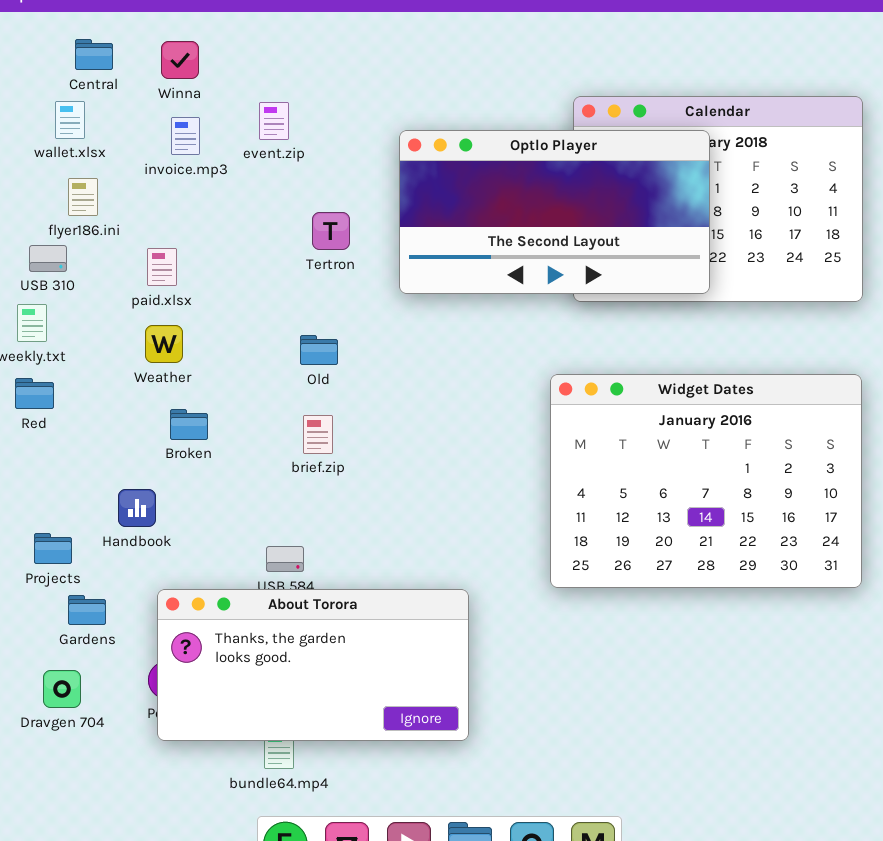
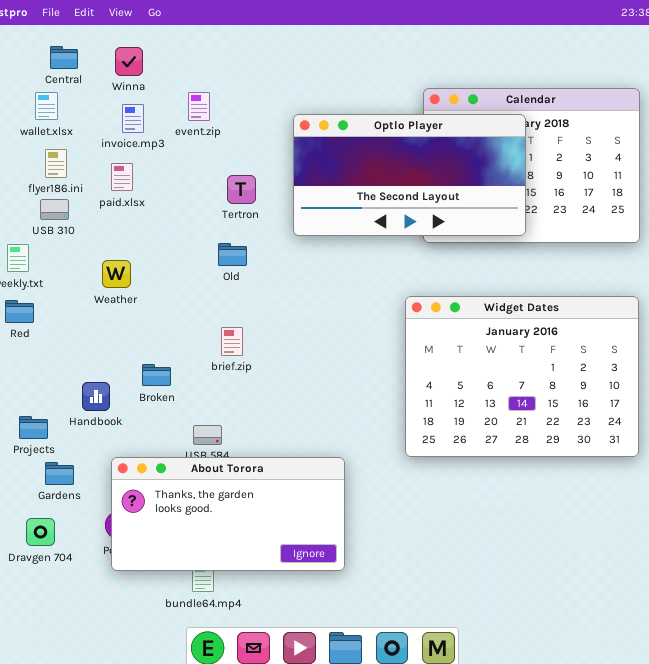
USB 310: [29,245,67,272] -> [40,199,69,220], moved
paid.xlsx: [147,248,177,286] -> [111,163,133,191], moved
Old: [300,335,338,365] -> [218,243,247,266], moved
Broken: [170,409,208,440] -> [142,364,171,386], moved

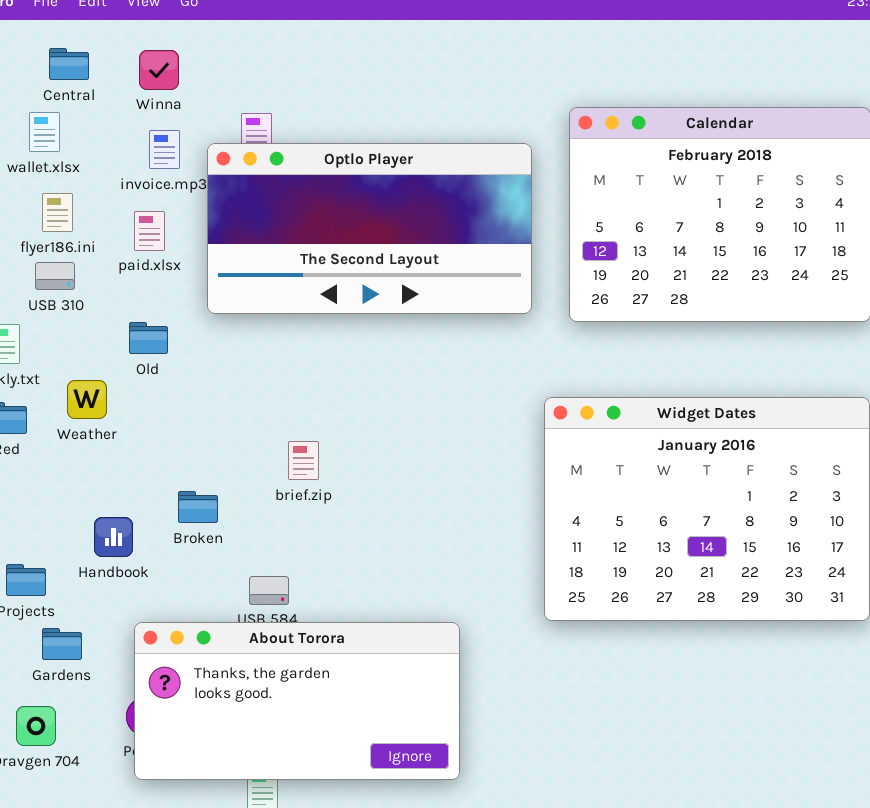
Optlo Player: [293,114,526,236] -> [207,143,532,314], moved
Old: [218,243,247,266] -> [129,322,168,354], moved
Weather: [102,260,131,288] -> [67,380,107,419], moved

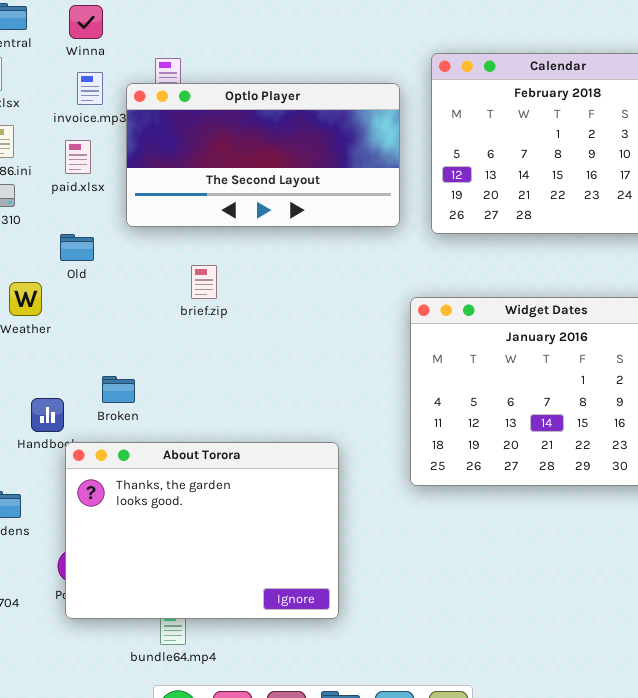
brief.zip: [288,441,319,480] -> [191,265,217,299], moved
About Torora: [134,622,460,780] -> [65,442,339,619], resized

